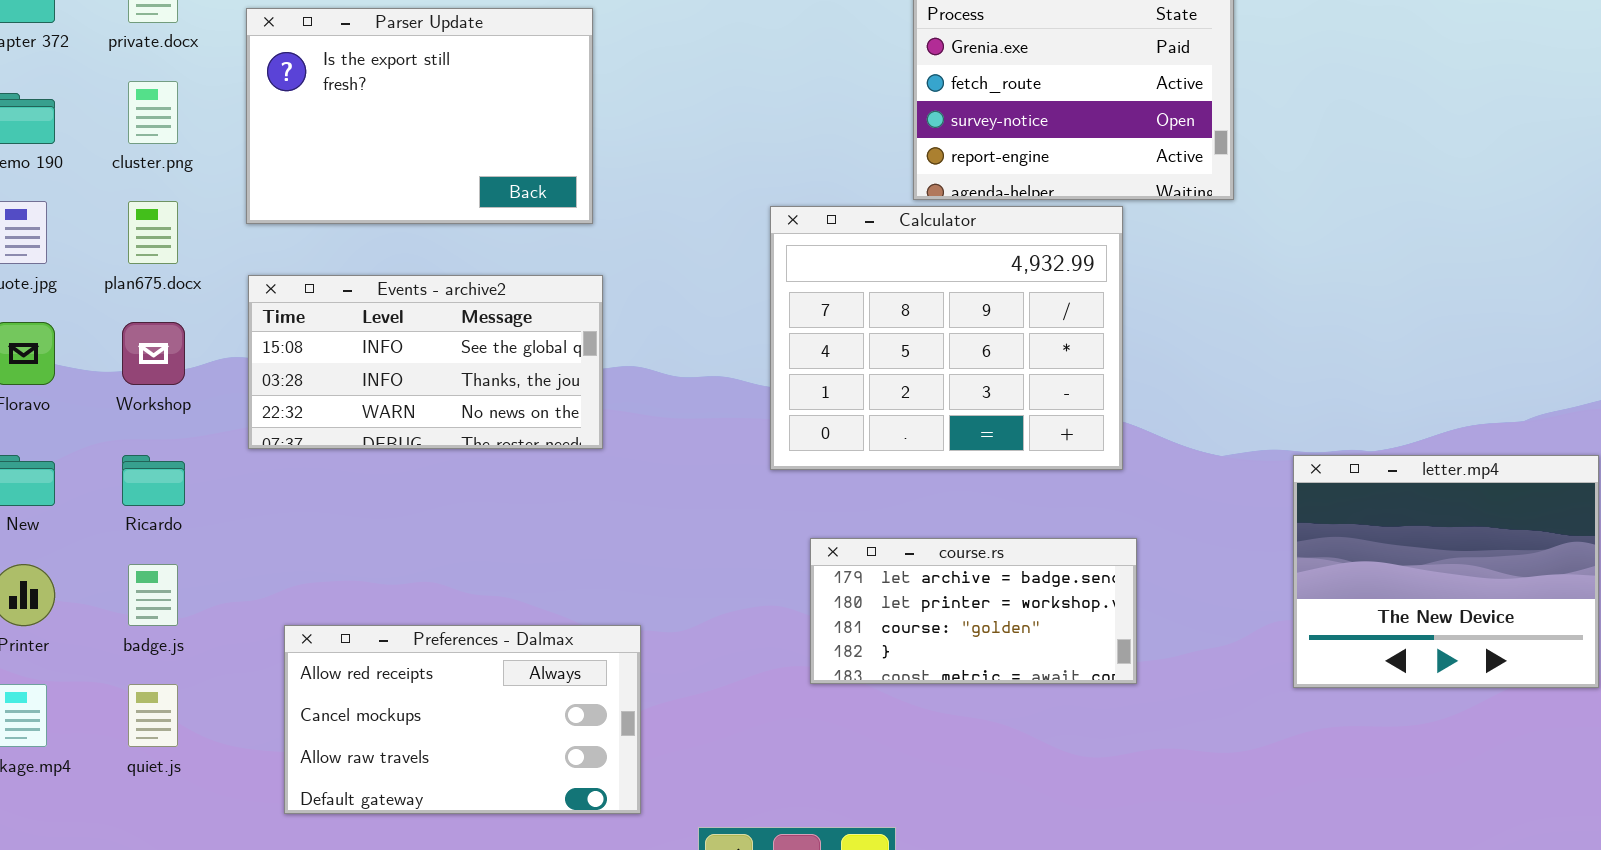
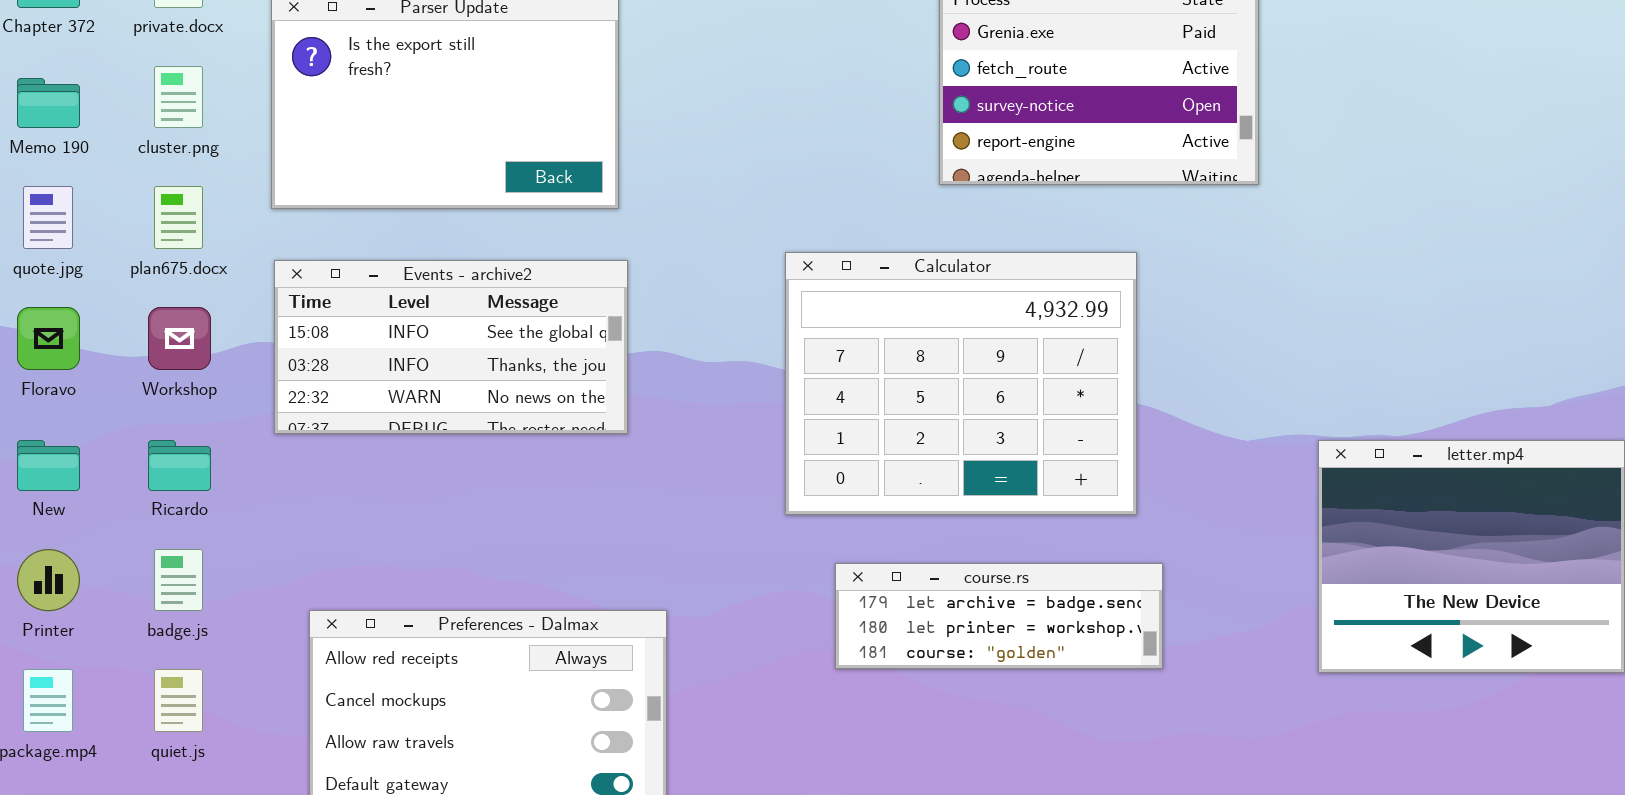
Calculator: [770,206,1123,470] -> [785,252,1137,515], moved
course.rs: [810,538,1137,684] -> [835,563,1163,669], resized

